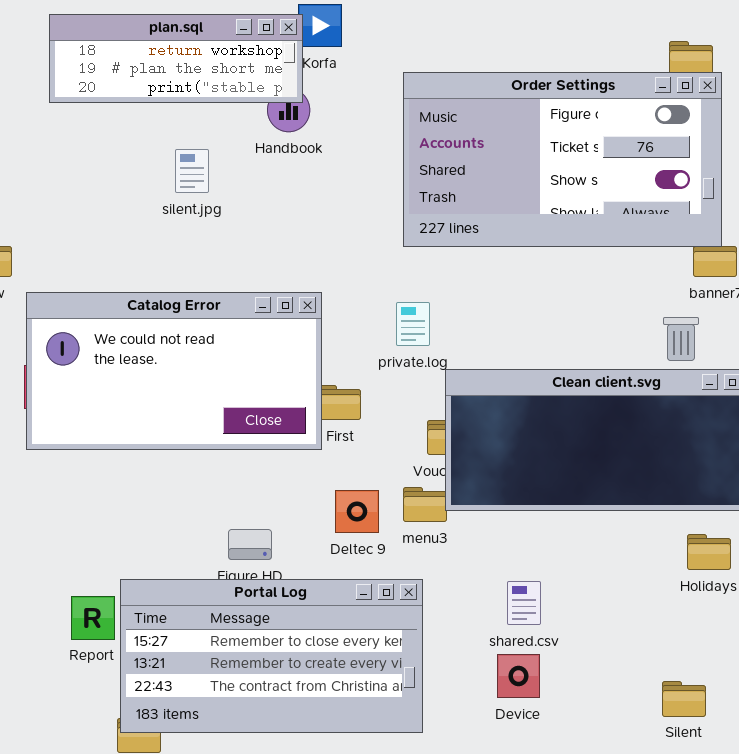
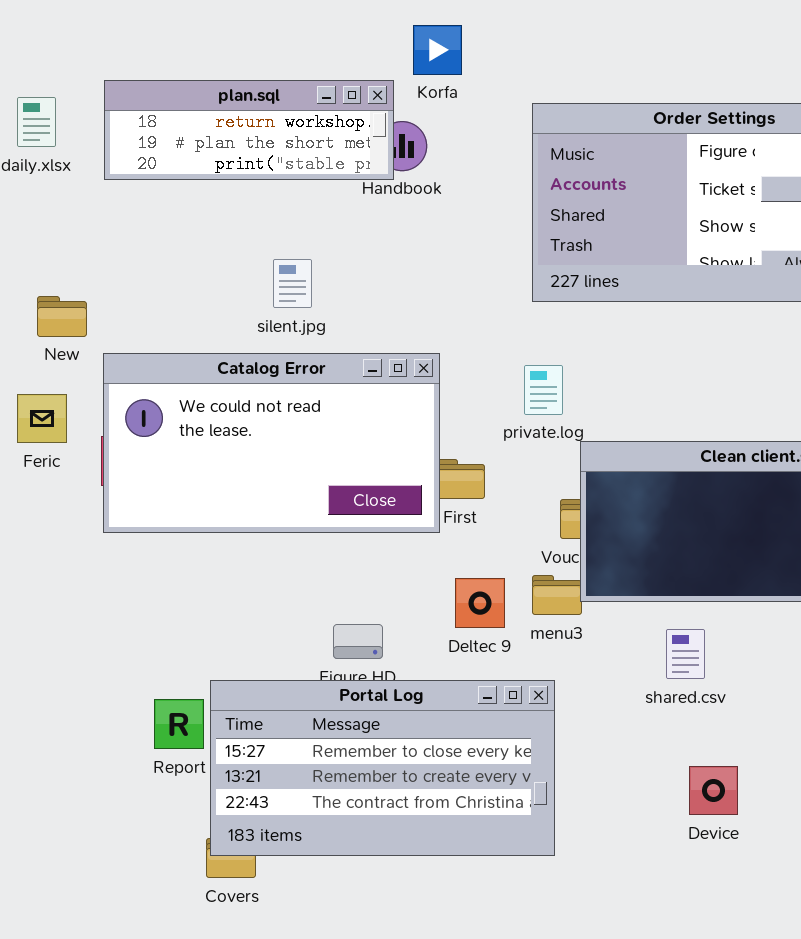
plan.sql: [49,14,303,103] -> [104,80,394,180], moved
silent.jpg: [175,149,209,193] -> [273,259,312,308], moved
shared.csv: [507,581,541,625] -> [666,629,705,679], moved
Device: [497,654,540,698] -> [689,766,738,815], moved

